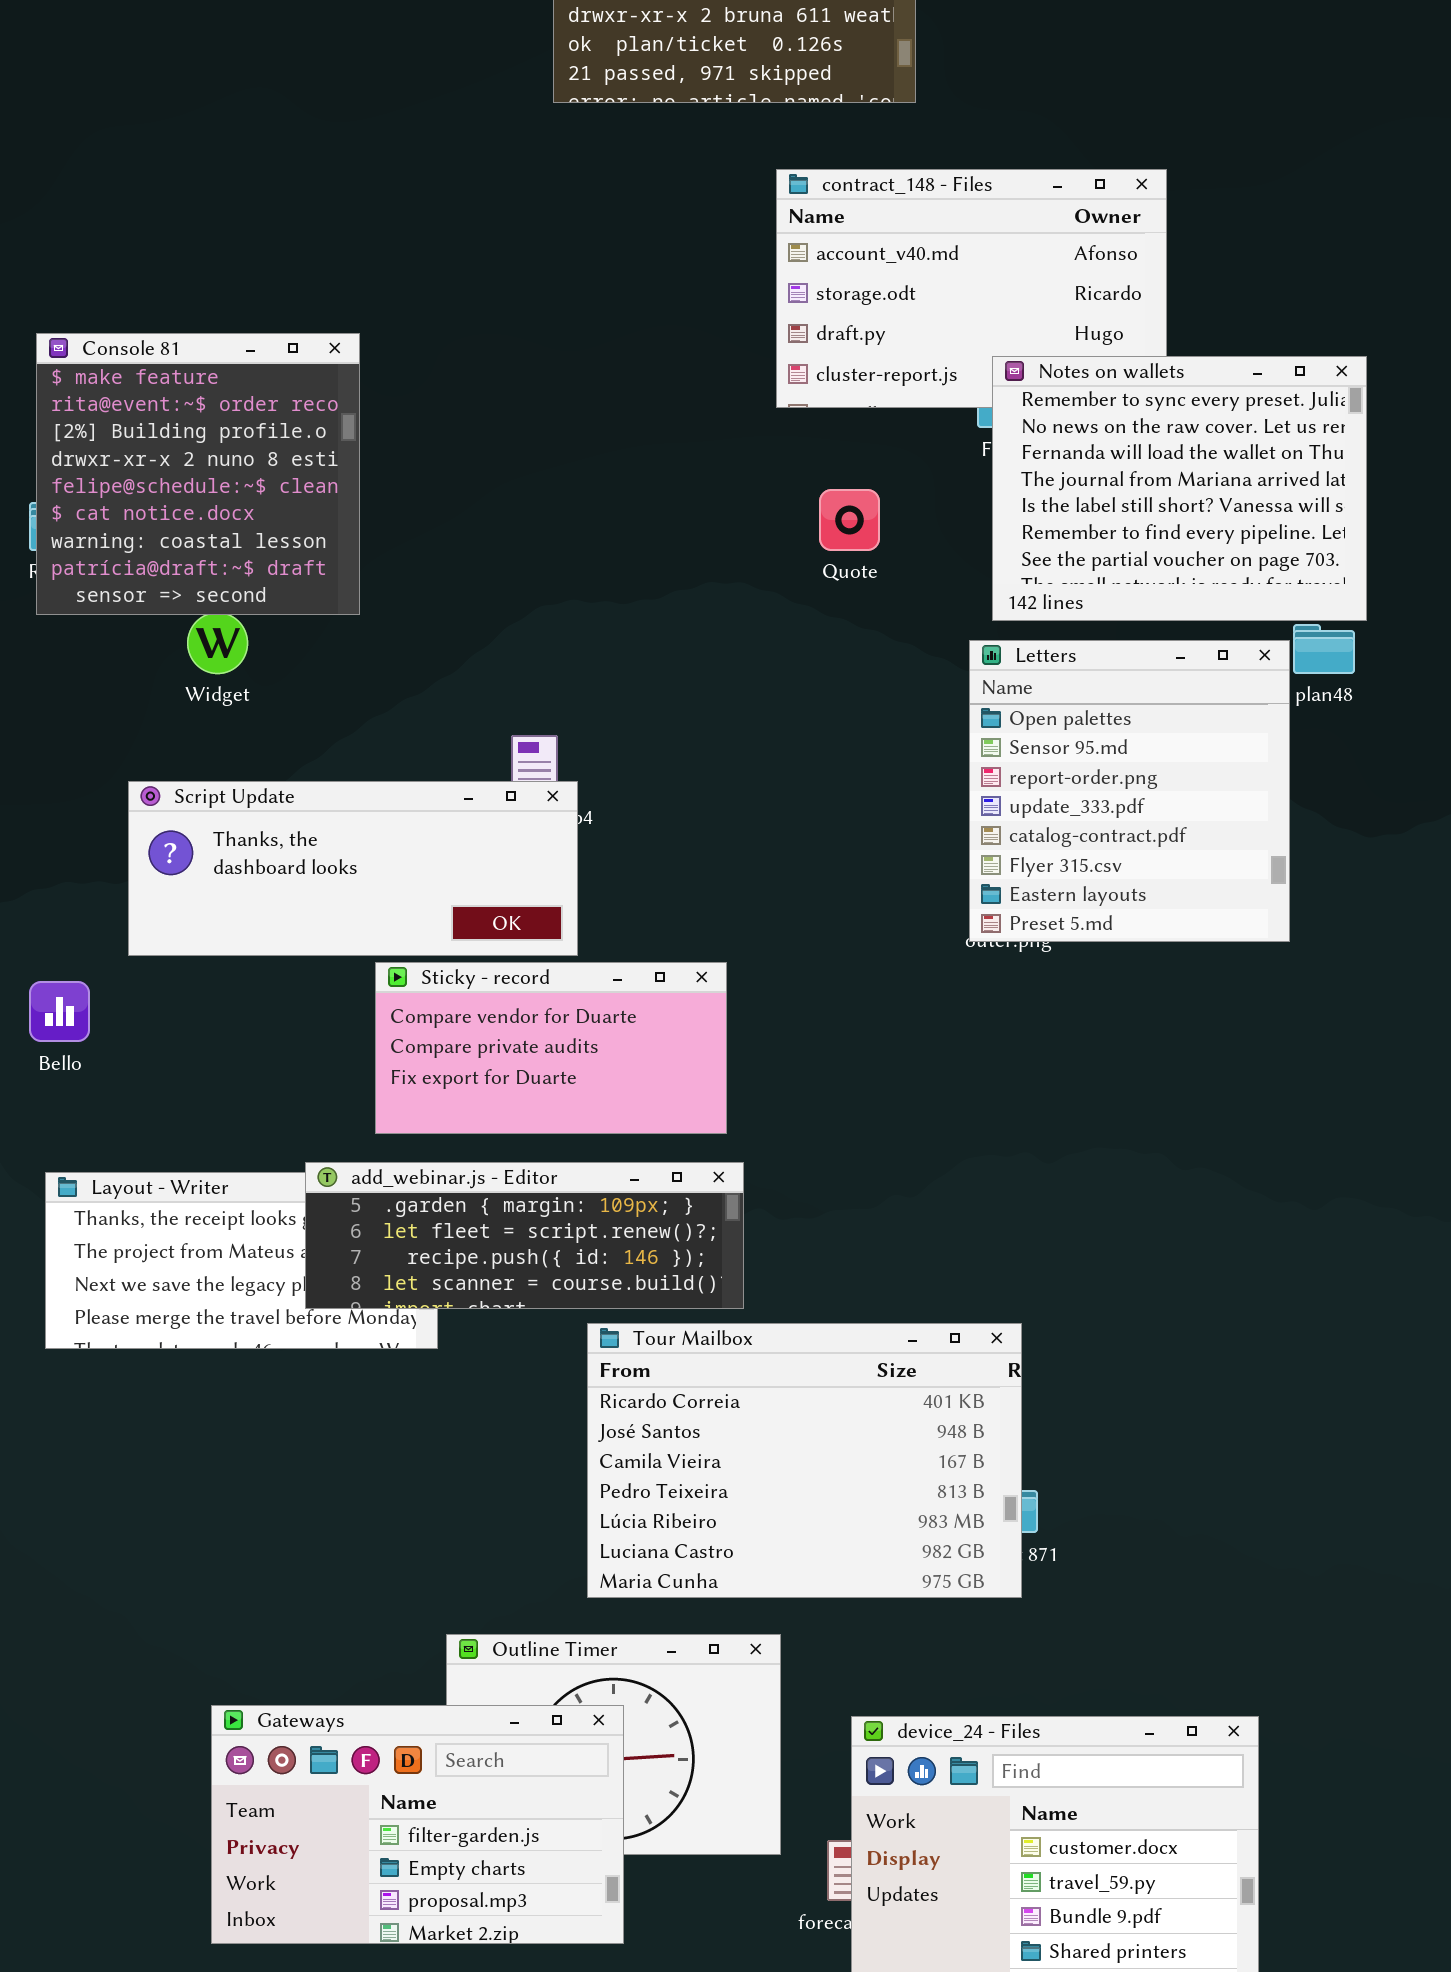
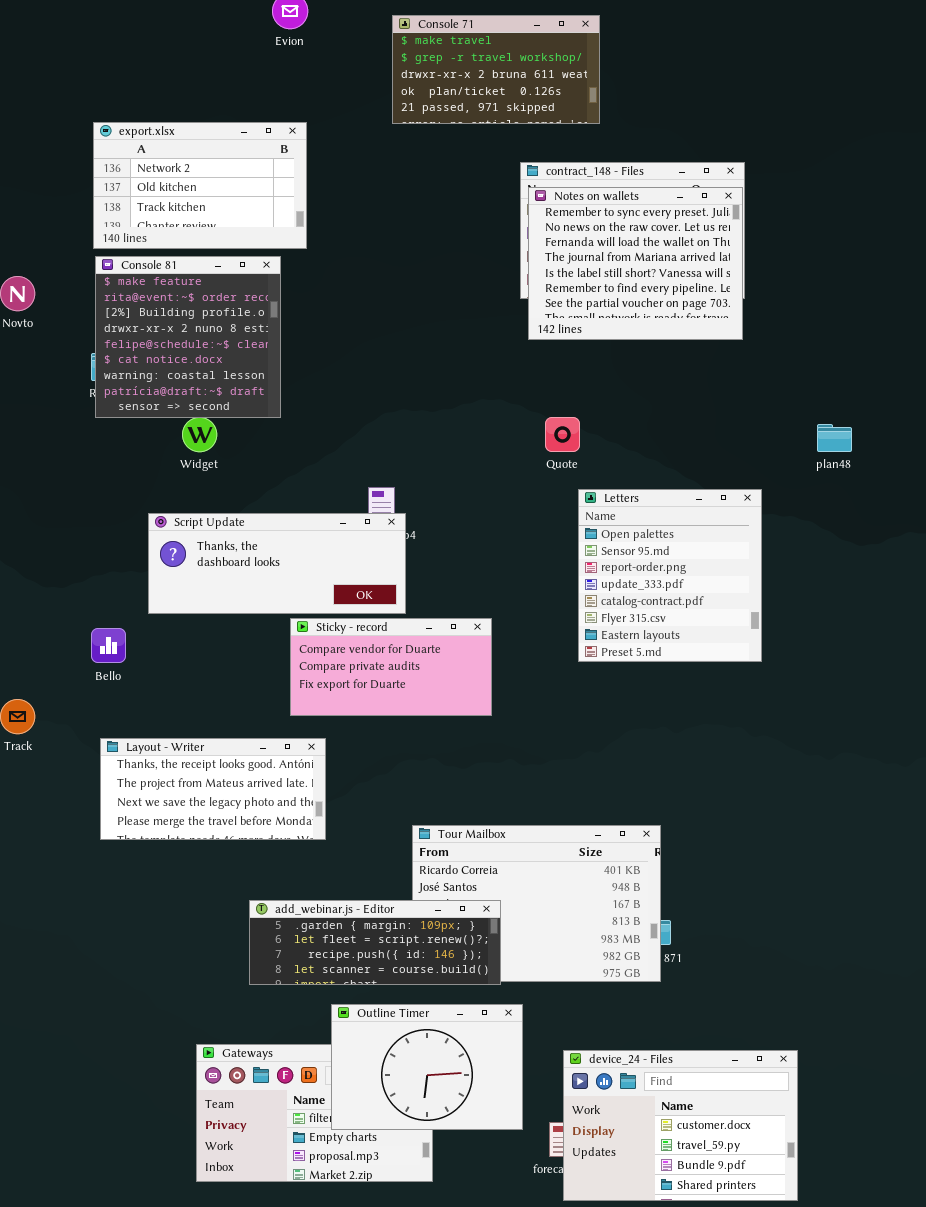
export.xlsx: none -> [93,122,307,249], opened
Notes on wallets: [992,356,1367,621] -> [528,187,743,340], moved
Quote: [819,489,880,551] -> [545,417,580,452], moved
Letters: [969,640,1290,942] -> [578,489,762,662], moved
add_webinar.js - Editor: [305,1162,744,1309] -> [249,900,501,985], moved
Outline Timer: [446,1634,781,1855] -> [331,1004,523,1130], raised

